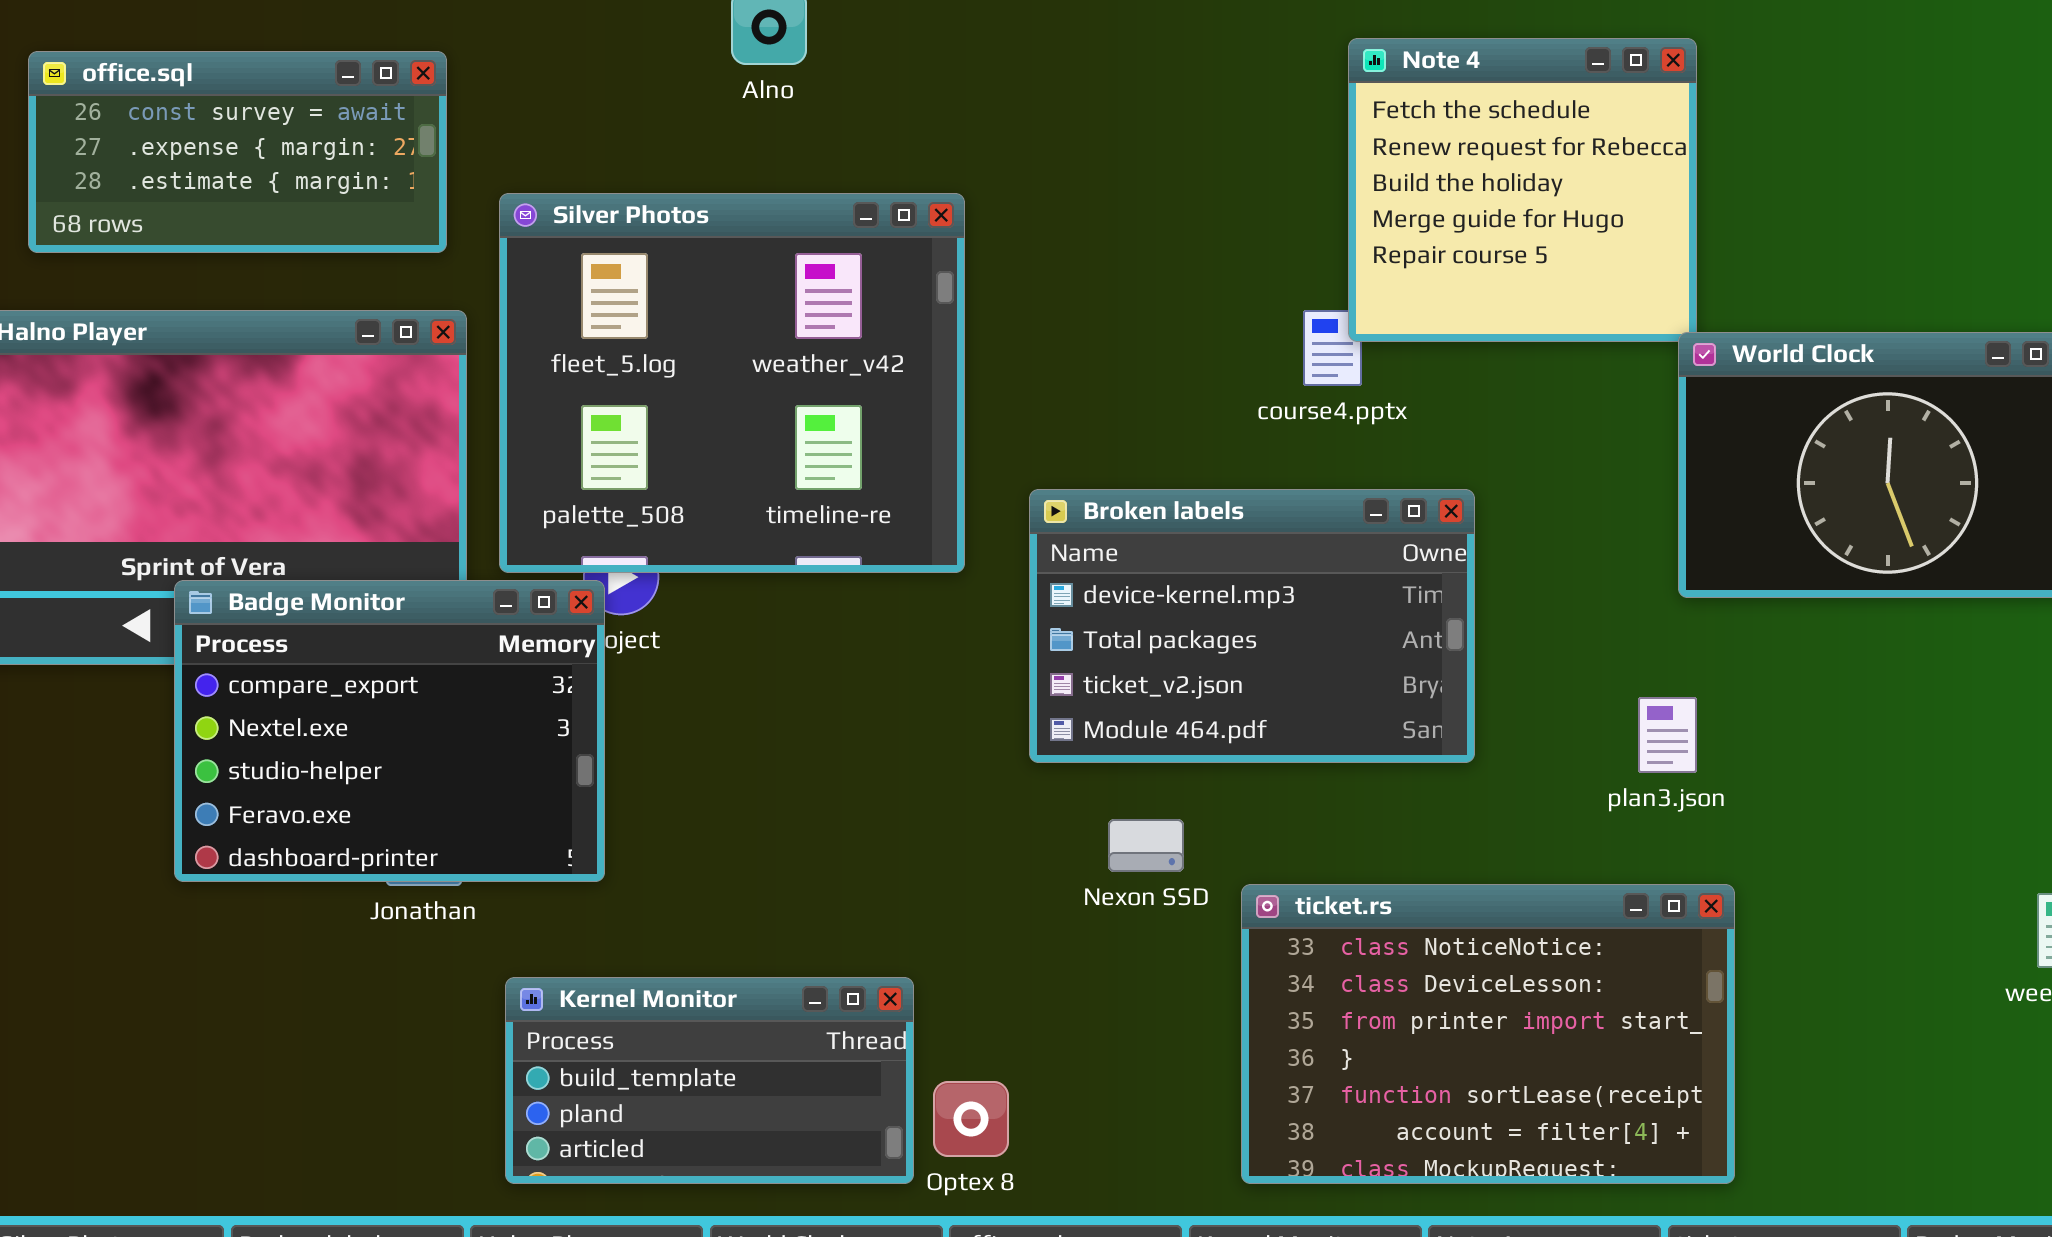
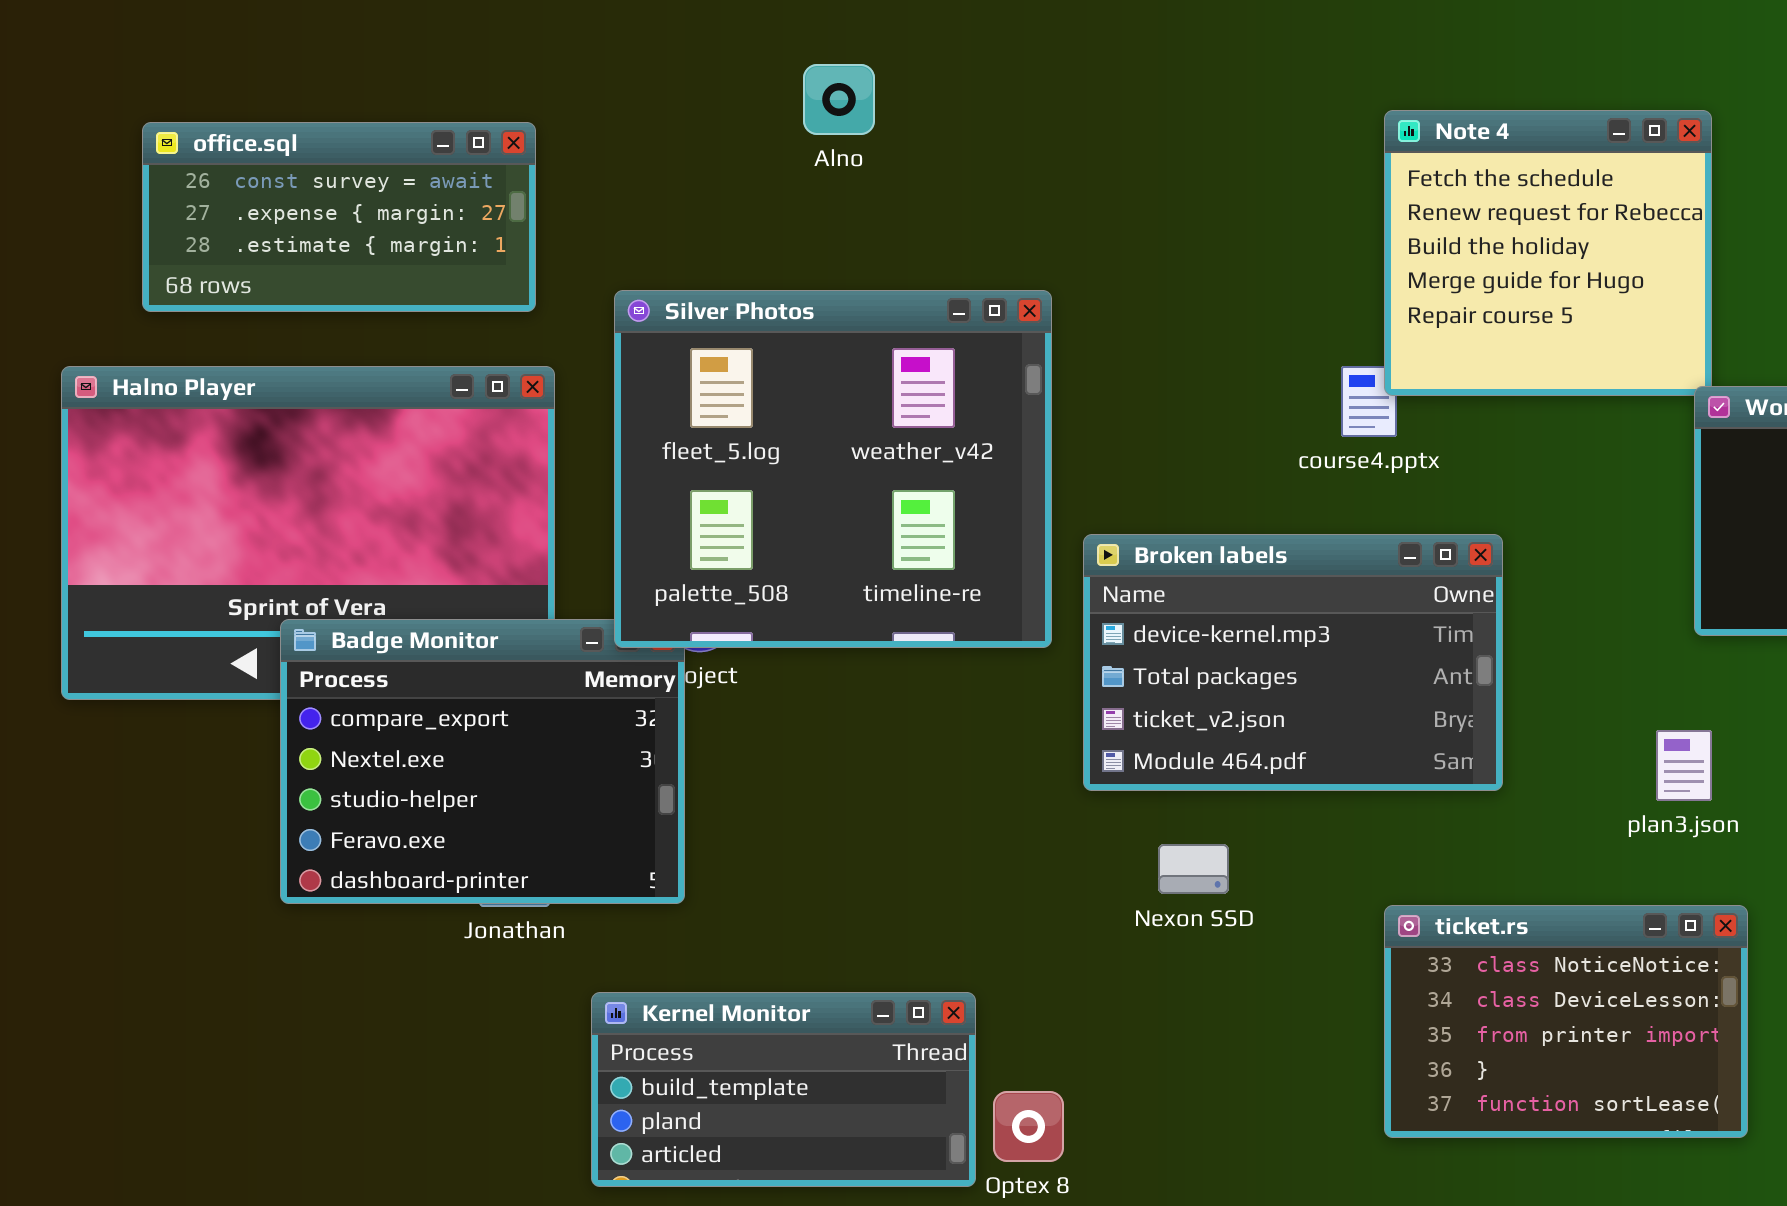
Silver Photos: [499,193,965,573] -> [614,290,1052,648], moved
ticket.rs: [1241,884,1735,1184] -> [1384,905,1748,1138], resized

